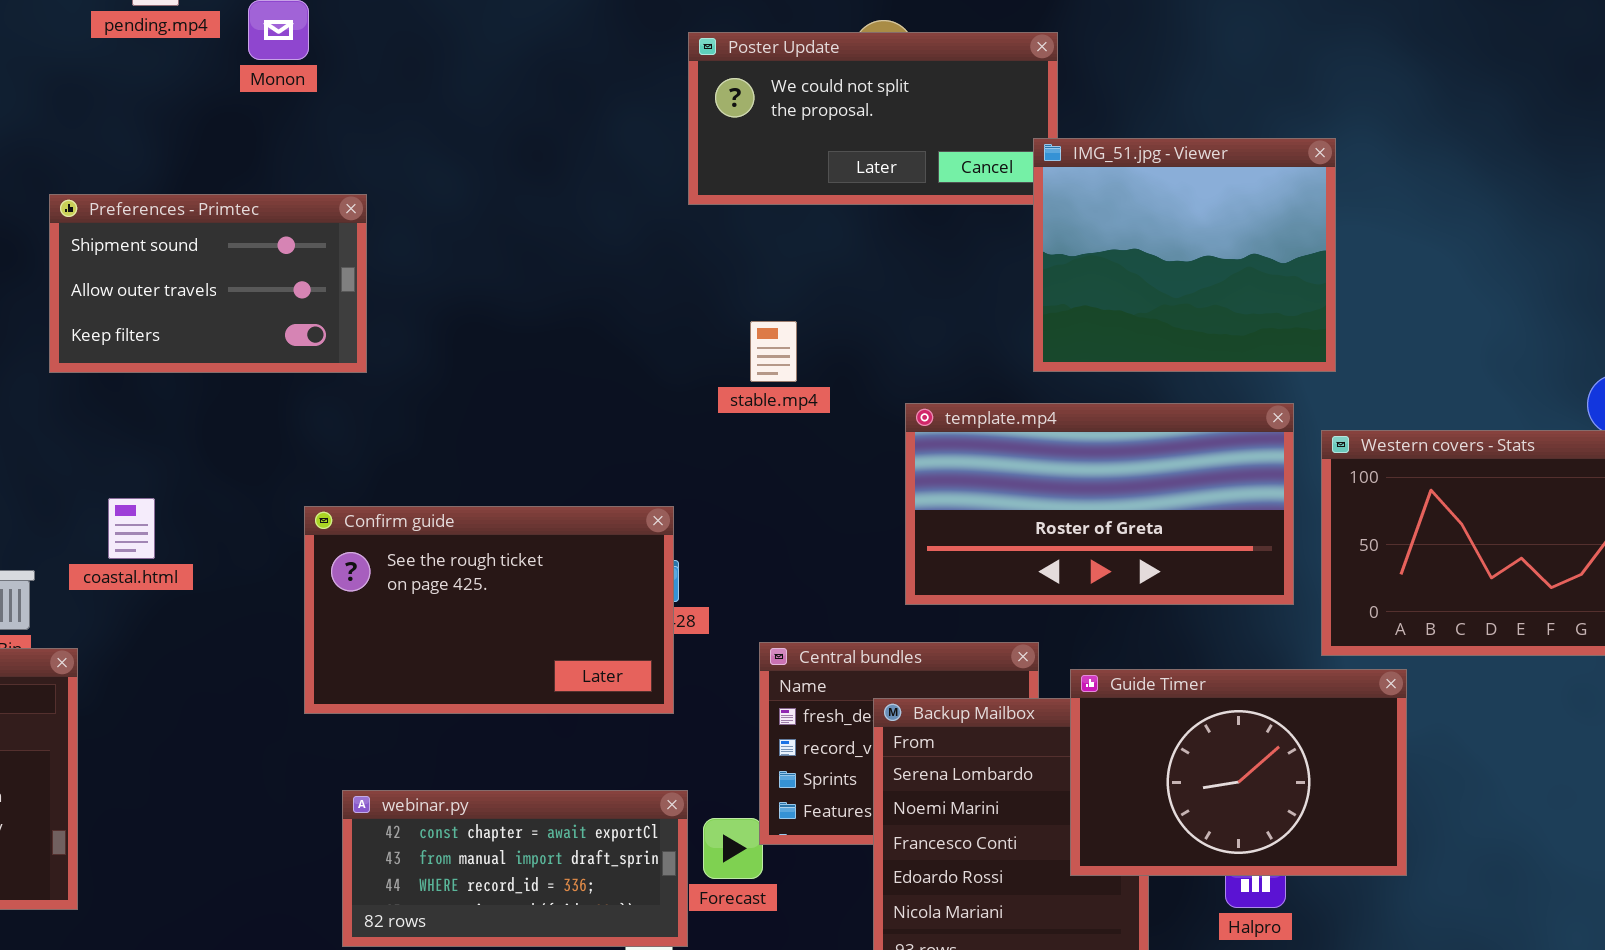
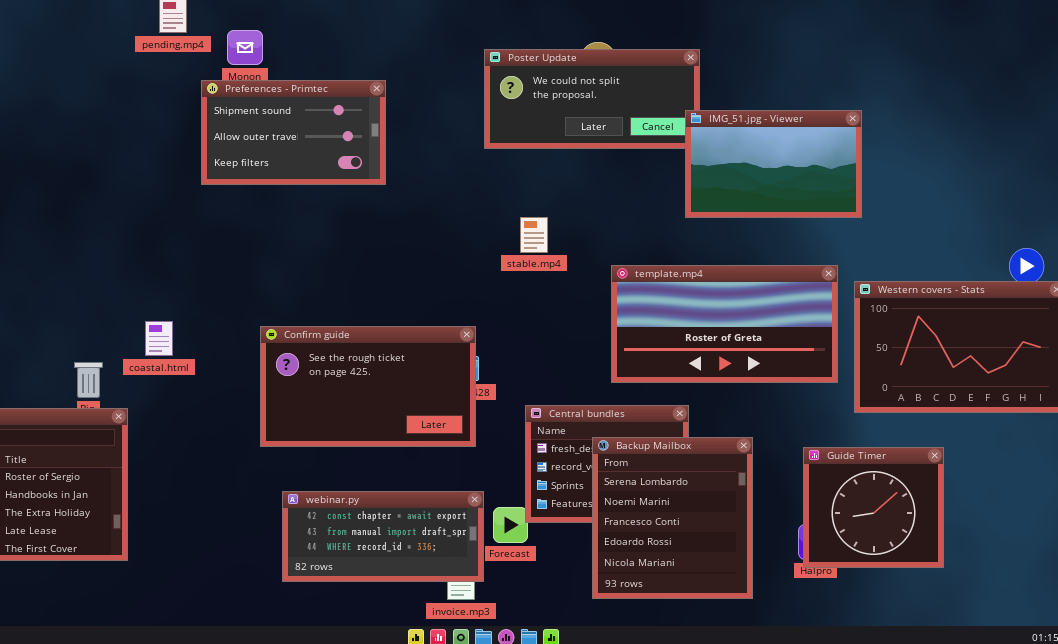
IMG_51.jpg - Viewer: [1033,138,1336,372] -> [685,110,862,218], resized
Preferences - Primtec: [49,194,367,373] -> [201,80,386,185], moved
Guide Timer: [1070,669,1407,876] -> [803,447,944,568], moved, resized

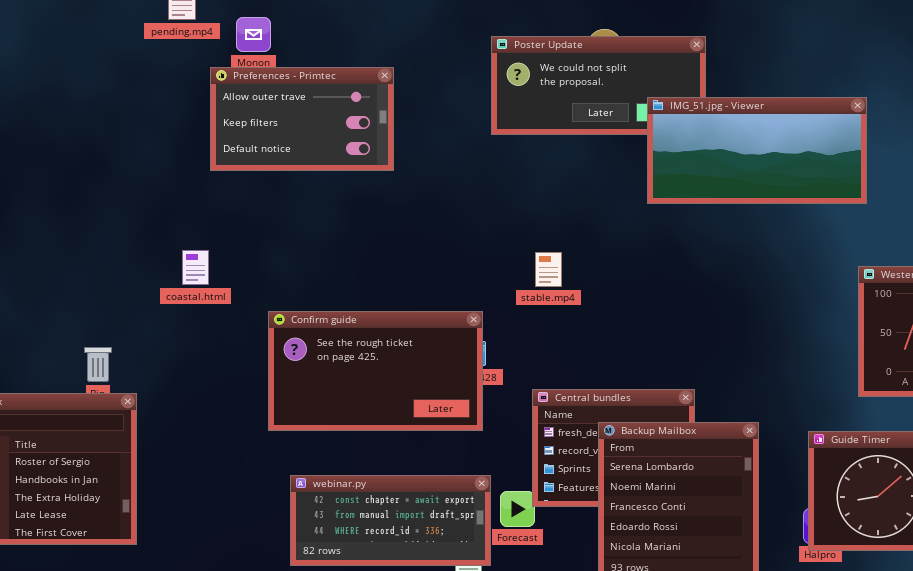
Preferences - Primtec: [201,80,386,185] -> [210,67,394,171], scrolled down 1 row
IMG_51.jpg - Viewer: [685,110,862,218] -> [647,97,867,204], resized
stable.mp4: [520,217,548,253] -> [535,252,562,287], moved
template.mp4: [611,265,838,383] -> none, closed
coastal.html: [145,321,173,356] -> [182,250,209,285], moved

